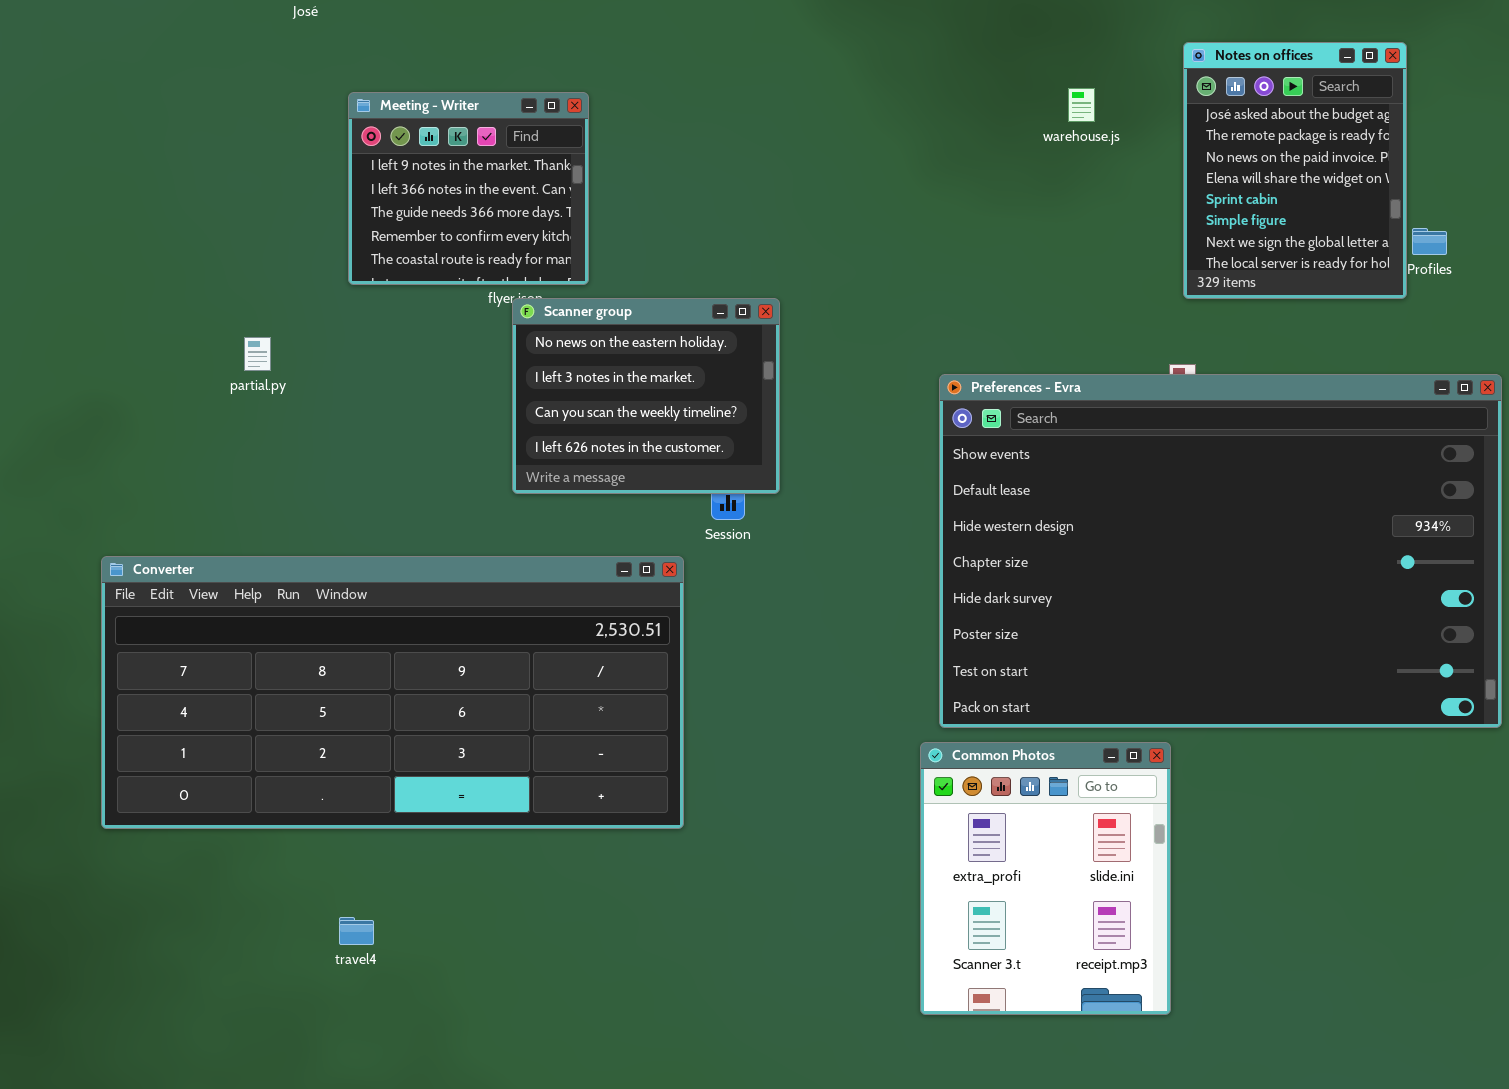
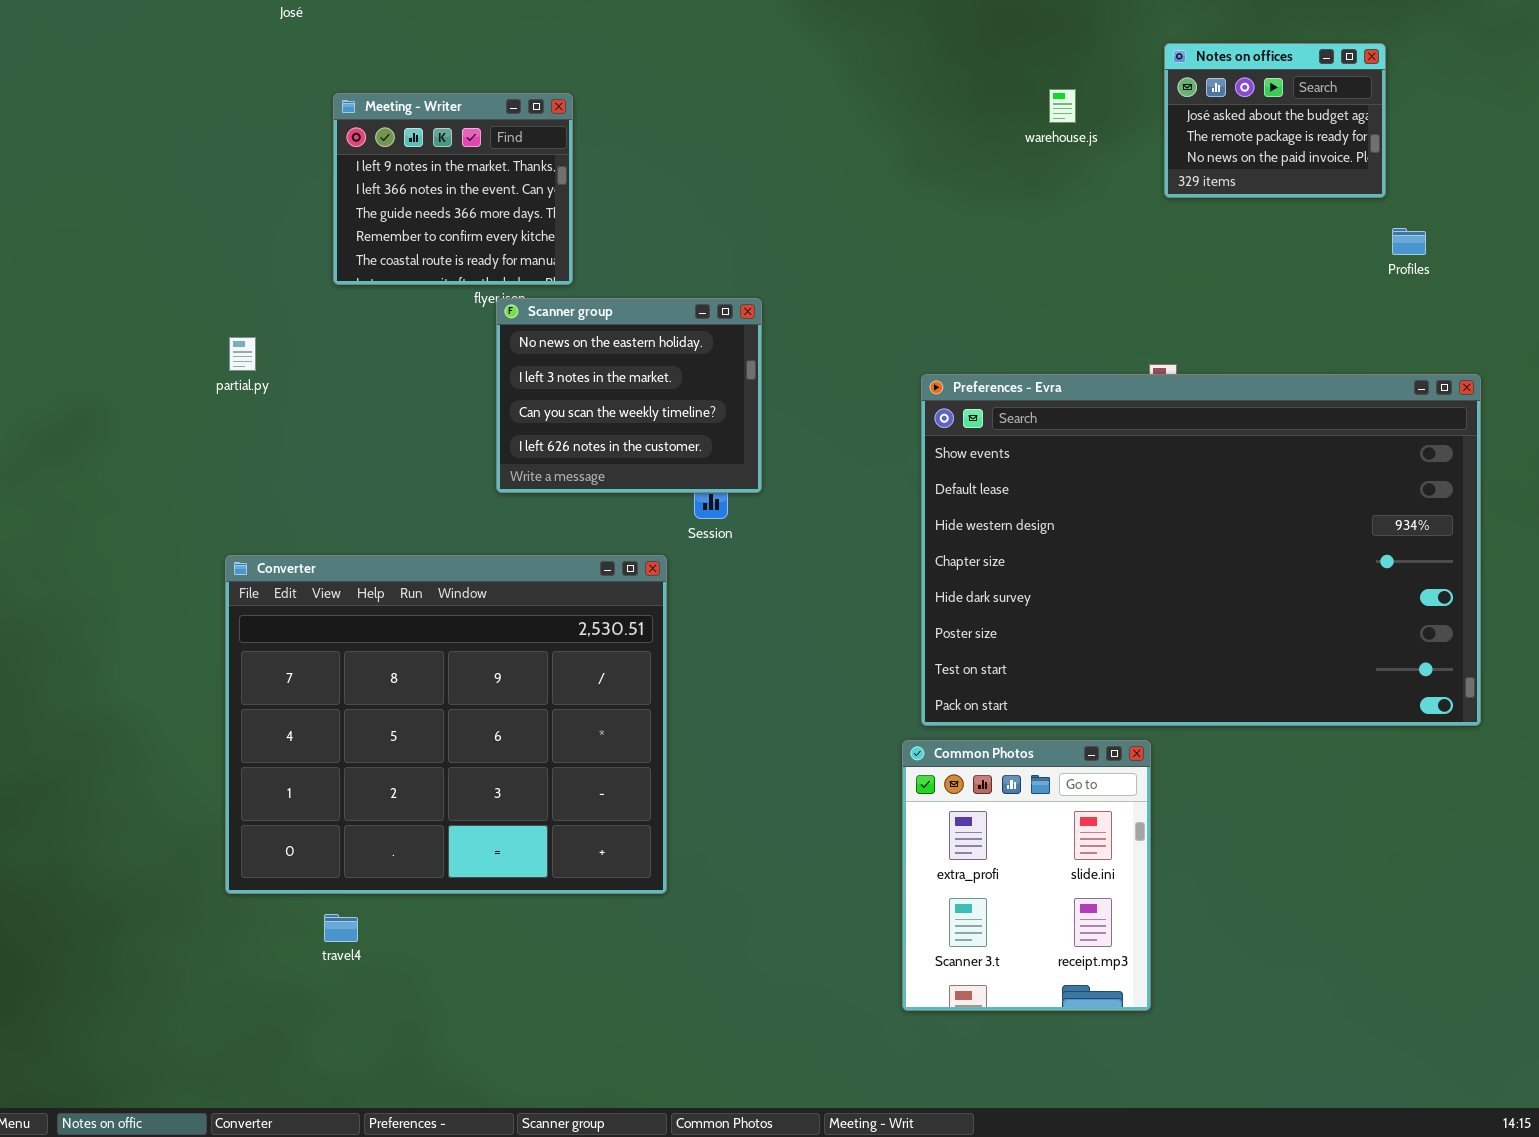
Notes on offices: [1183,42,1407,299] -> [1164,43,1386,198], resized
Converter: [101,556,684,829] -> [225,555,667,894], resized

